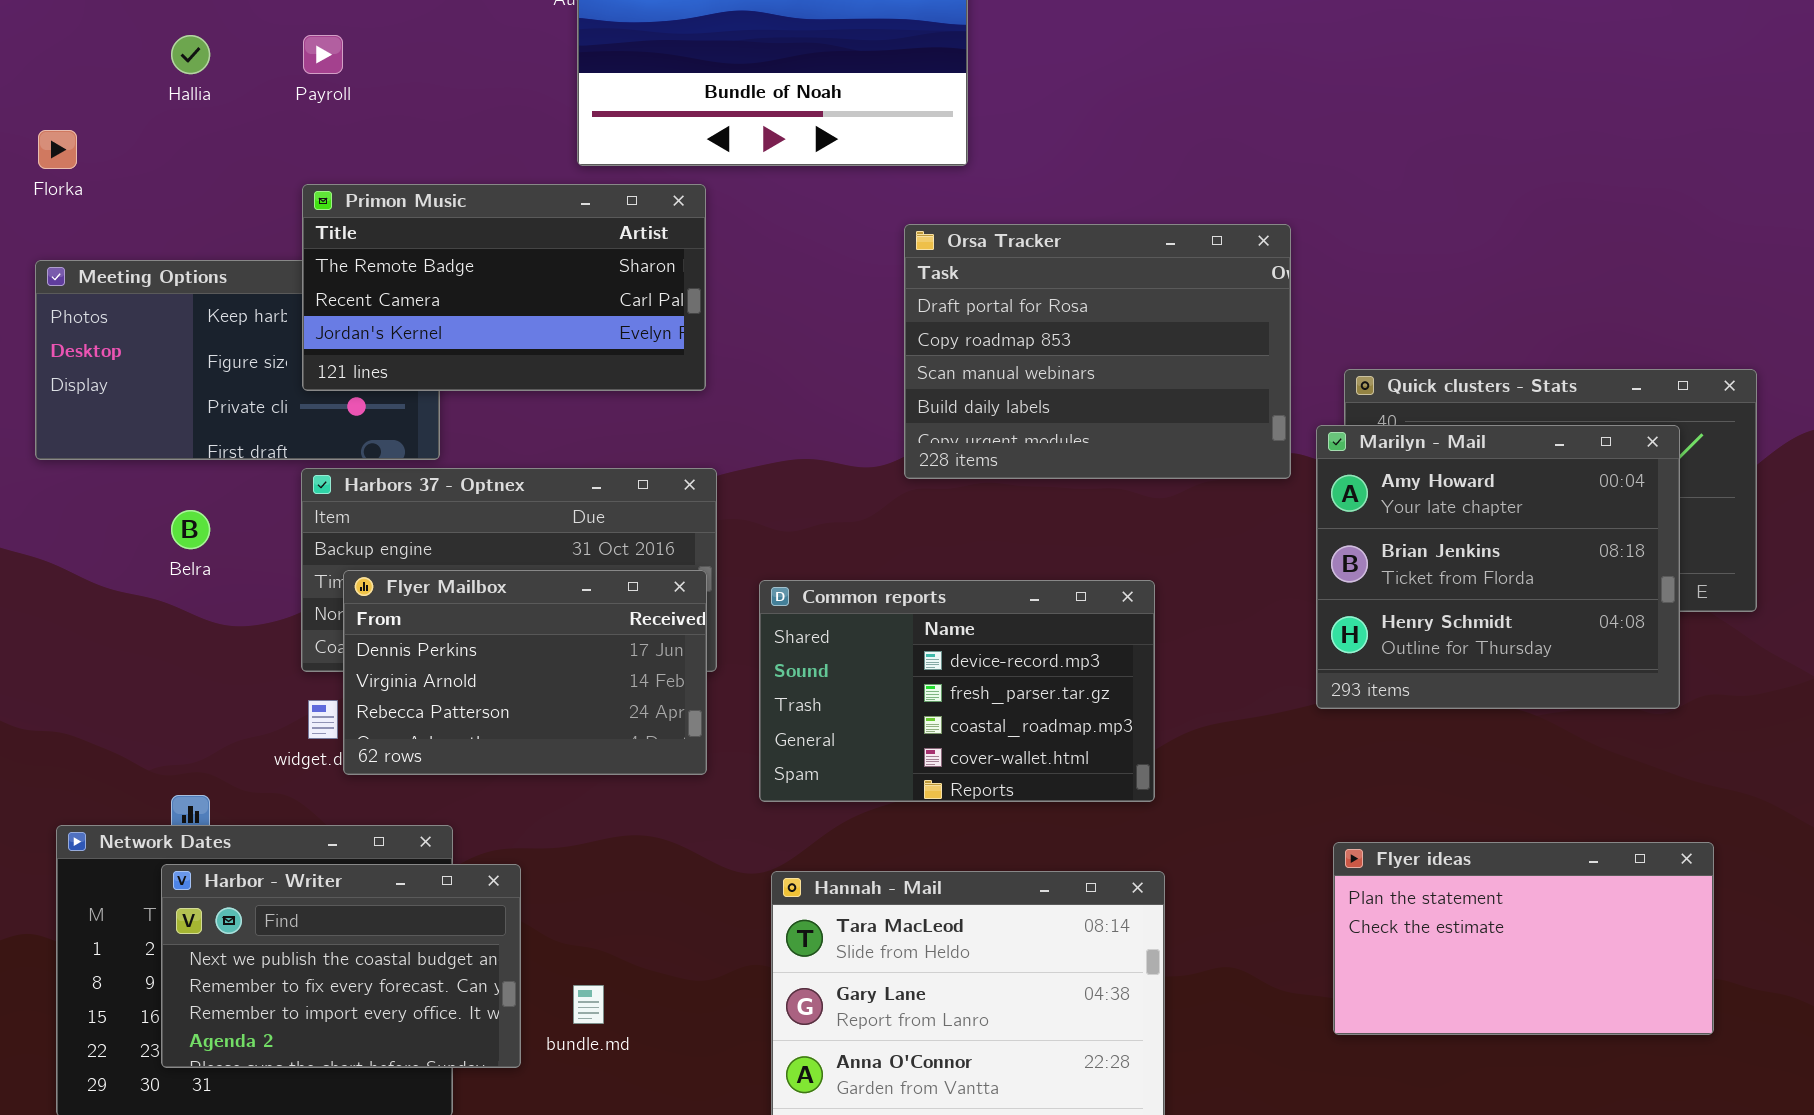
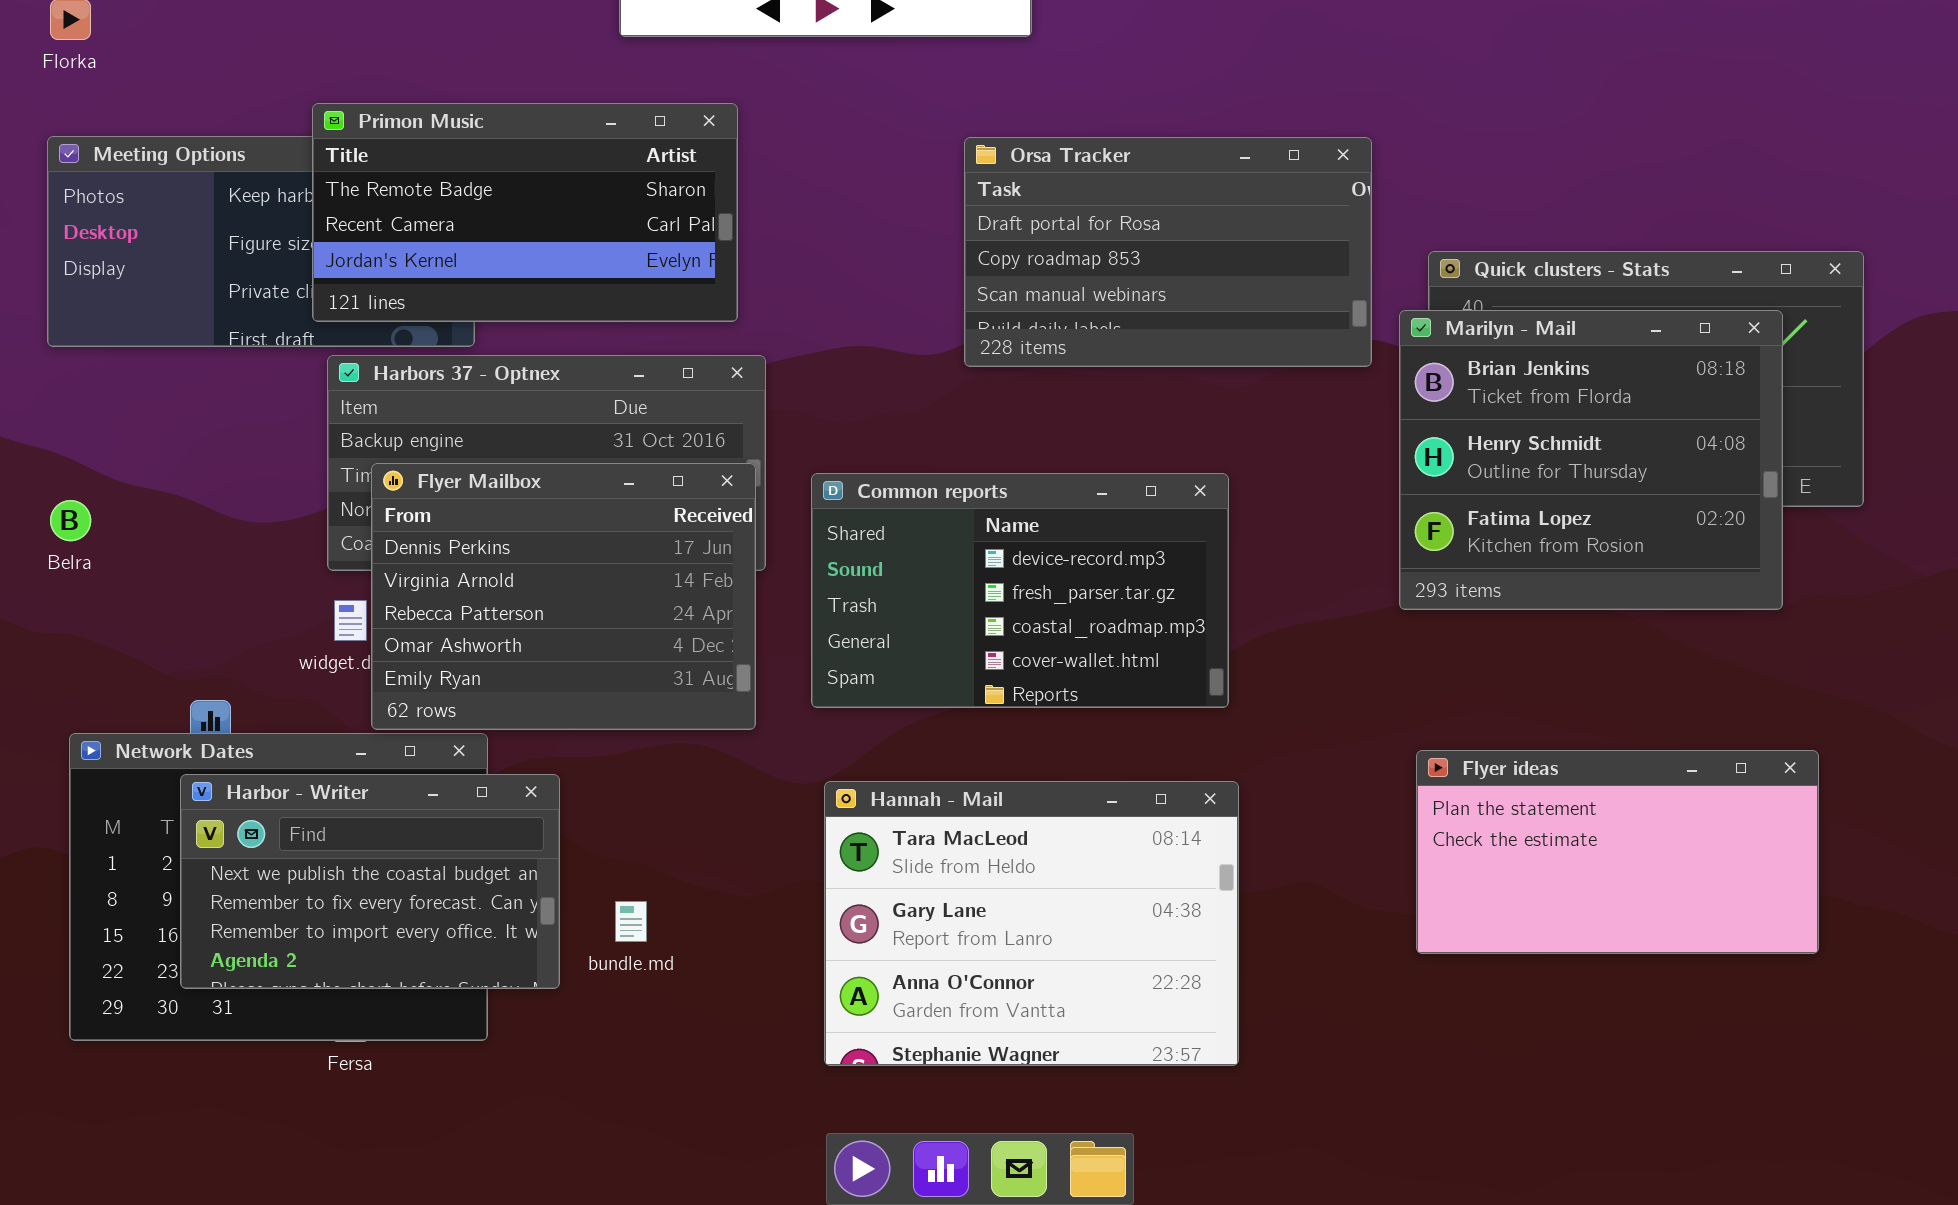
Primon Music: [302,184,706,391] -> [312,103,738,322], moved
Orsa Tracker: [904,224,1291,479] -> [964,137,1372,367], resized
Marilyn - Mail: [1316,425,1680,709] -> [1399,310,1783,610], scrolled down 1 row
Belra: [171,510,210,549] -> [50,500,91,541], moved
Flyer Mailbox: [343,570,707,775] -> [371,463,756,730], resized

